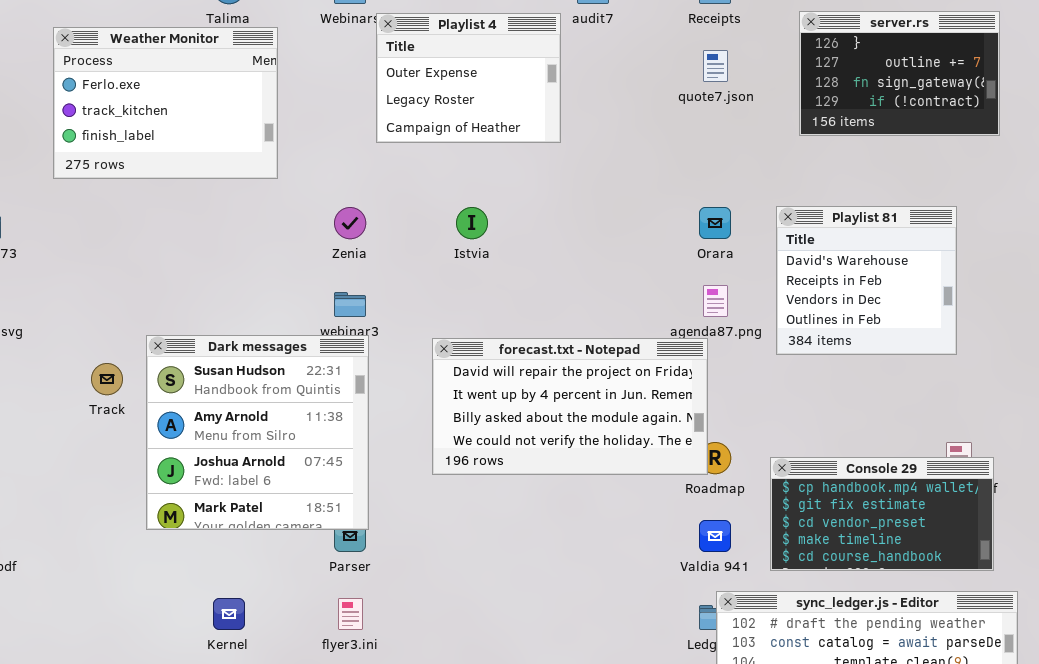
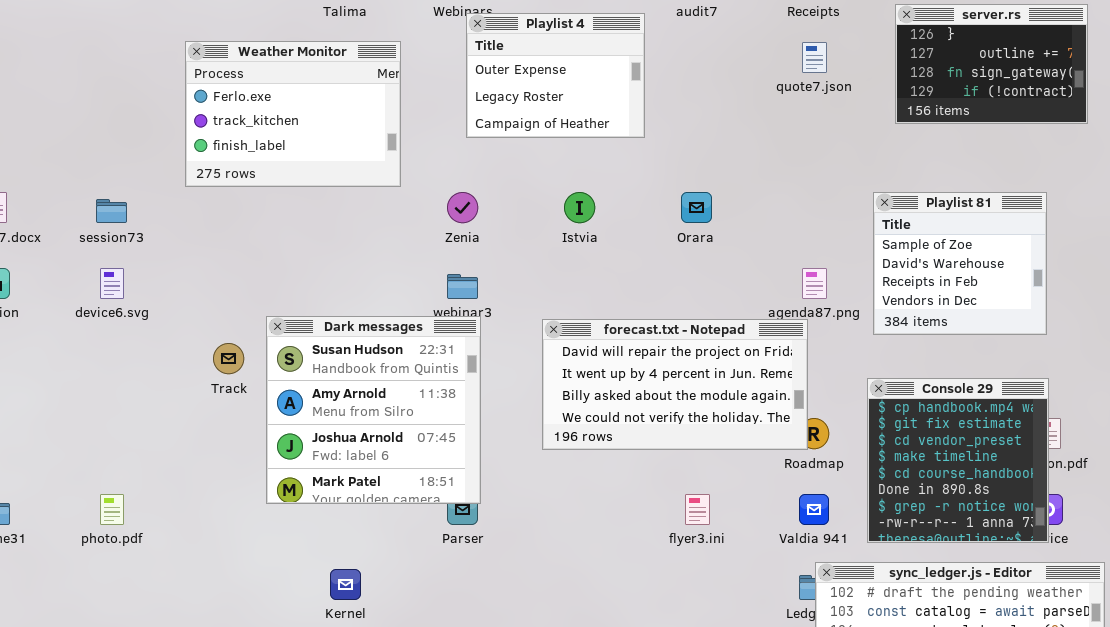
Playlist 4: [376,13,561,143] -> [466,13,645,138], moved
Weather Monitor: [53,27,278,179] -> [185,41,401,187], moved
Playlist 81: [776,206,957,355] -> [873,192,1047,335], scrolled up 1 row
Orara: [699,207,731,239] -> [681,192,712,223], moved
Console 29: [770,457,994,571] -> [867,378,1049,543], resized
flyer3.ini: [338,598,363,630] -> [685,494,710,525], moved

